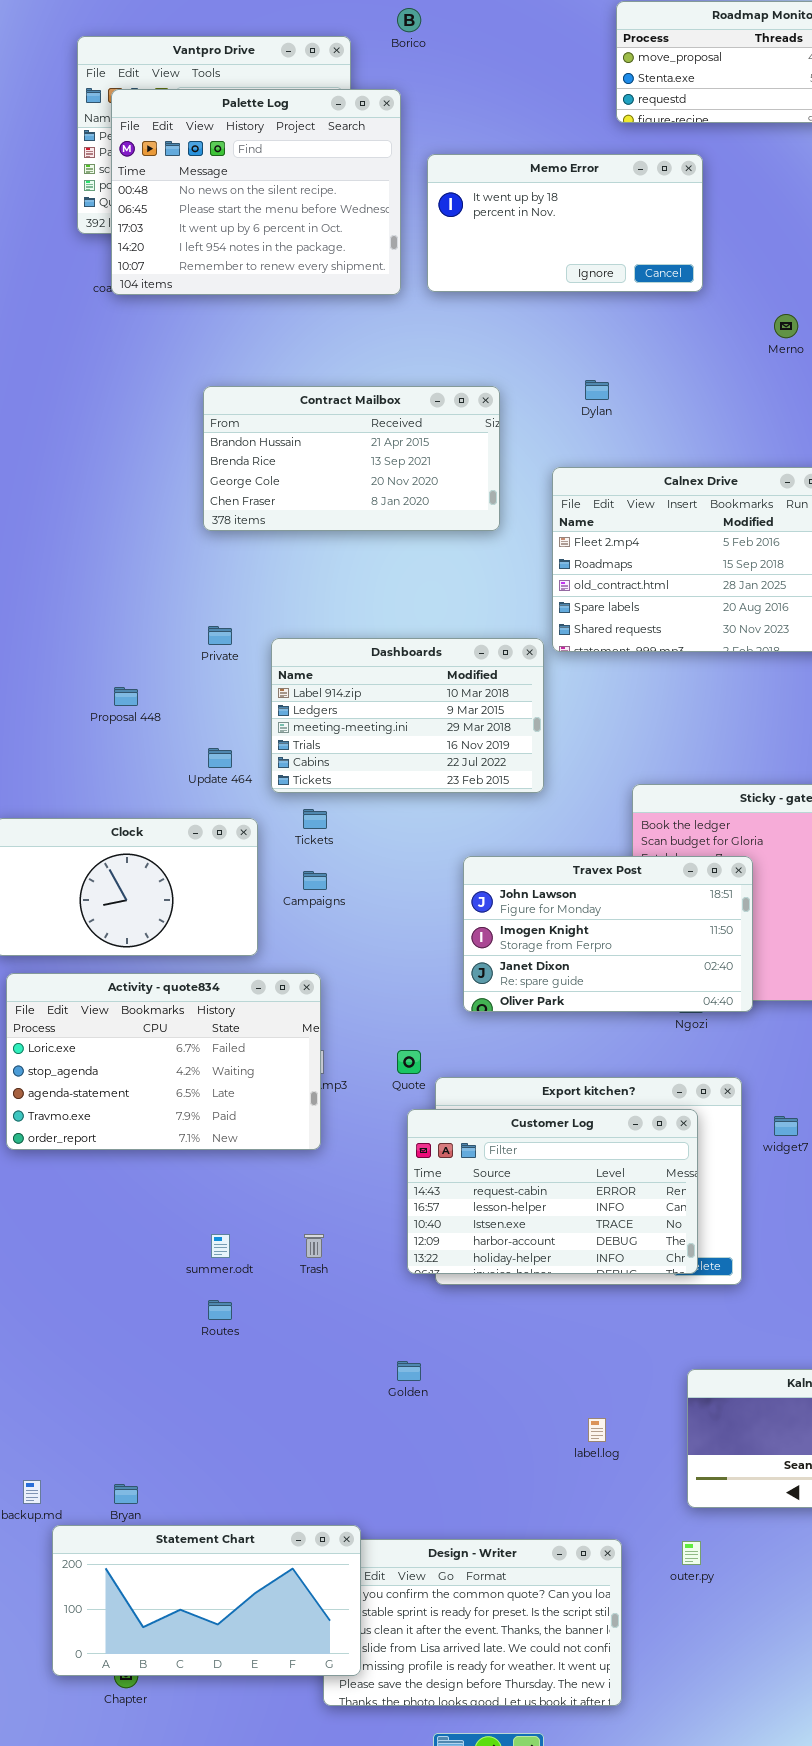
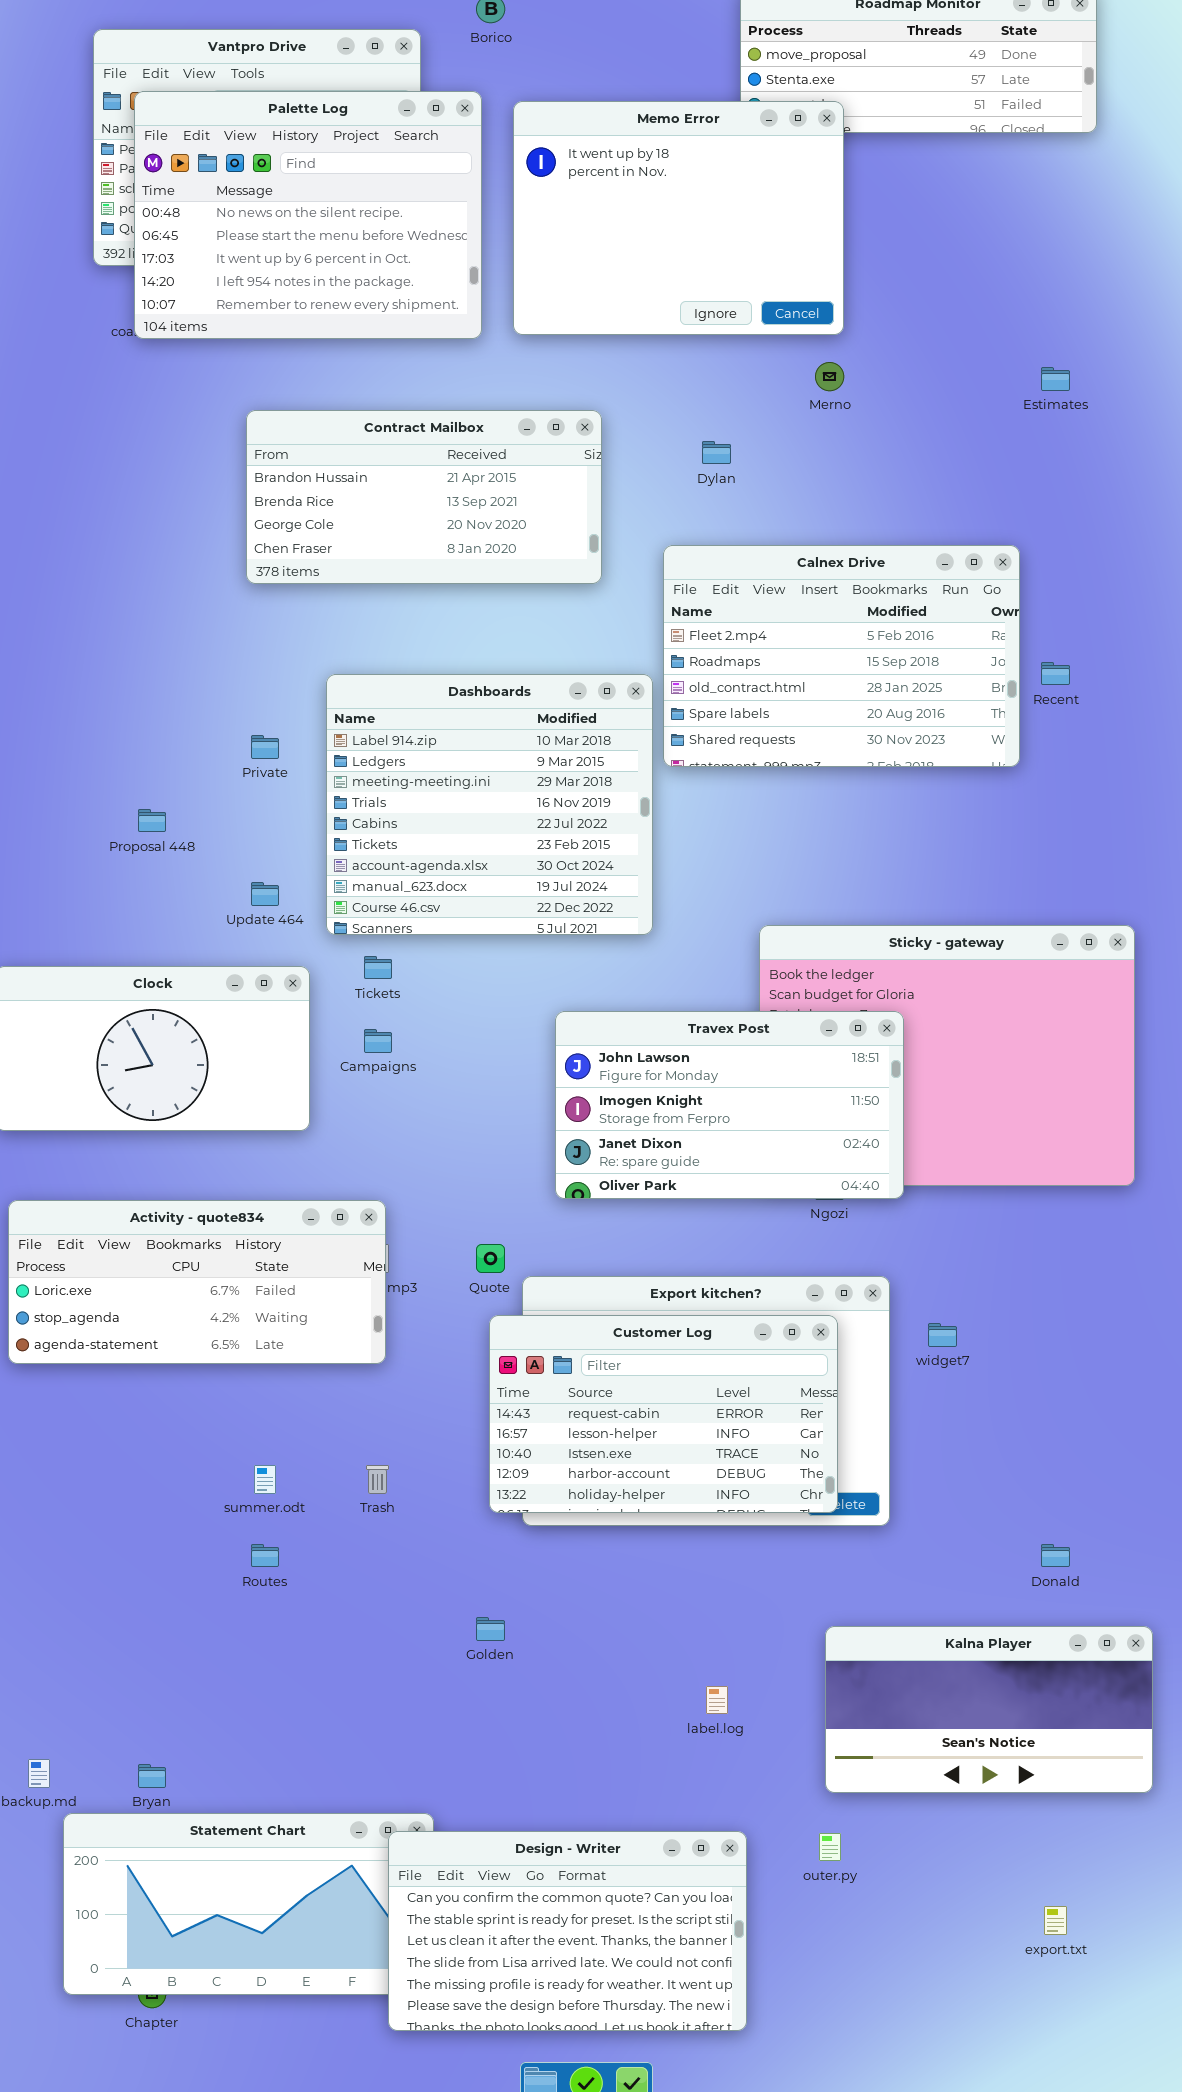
Memo Error: [427,154,703,292] -> [513,101,844,335], resized
Merno: [774,314,798,338] -> [815,362,844,391], moved
Contract Mailbox: [203,386,500,531] -> [246,410,602,584], moved
Dashboards: [271,638,544,793] -> [326,674,653,935], resized
Activity - quote834: [6,973,321,1150] -> [8,1200,386,1364], resized
Design - Writer: [323,1539,622,1706] -> [388,1831,747,2031], raised

